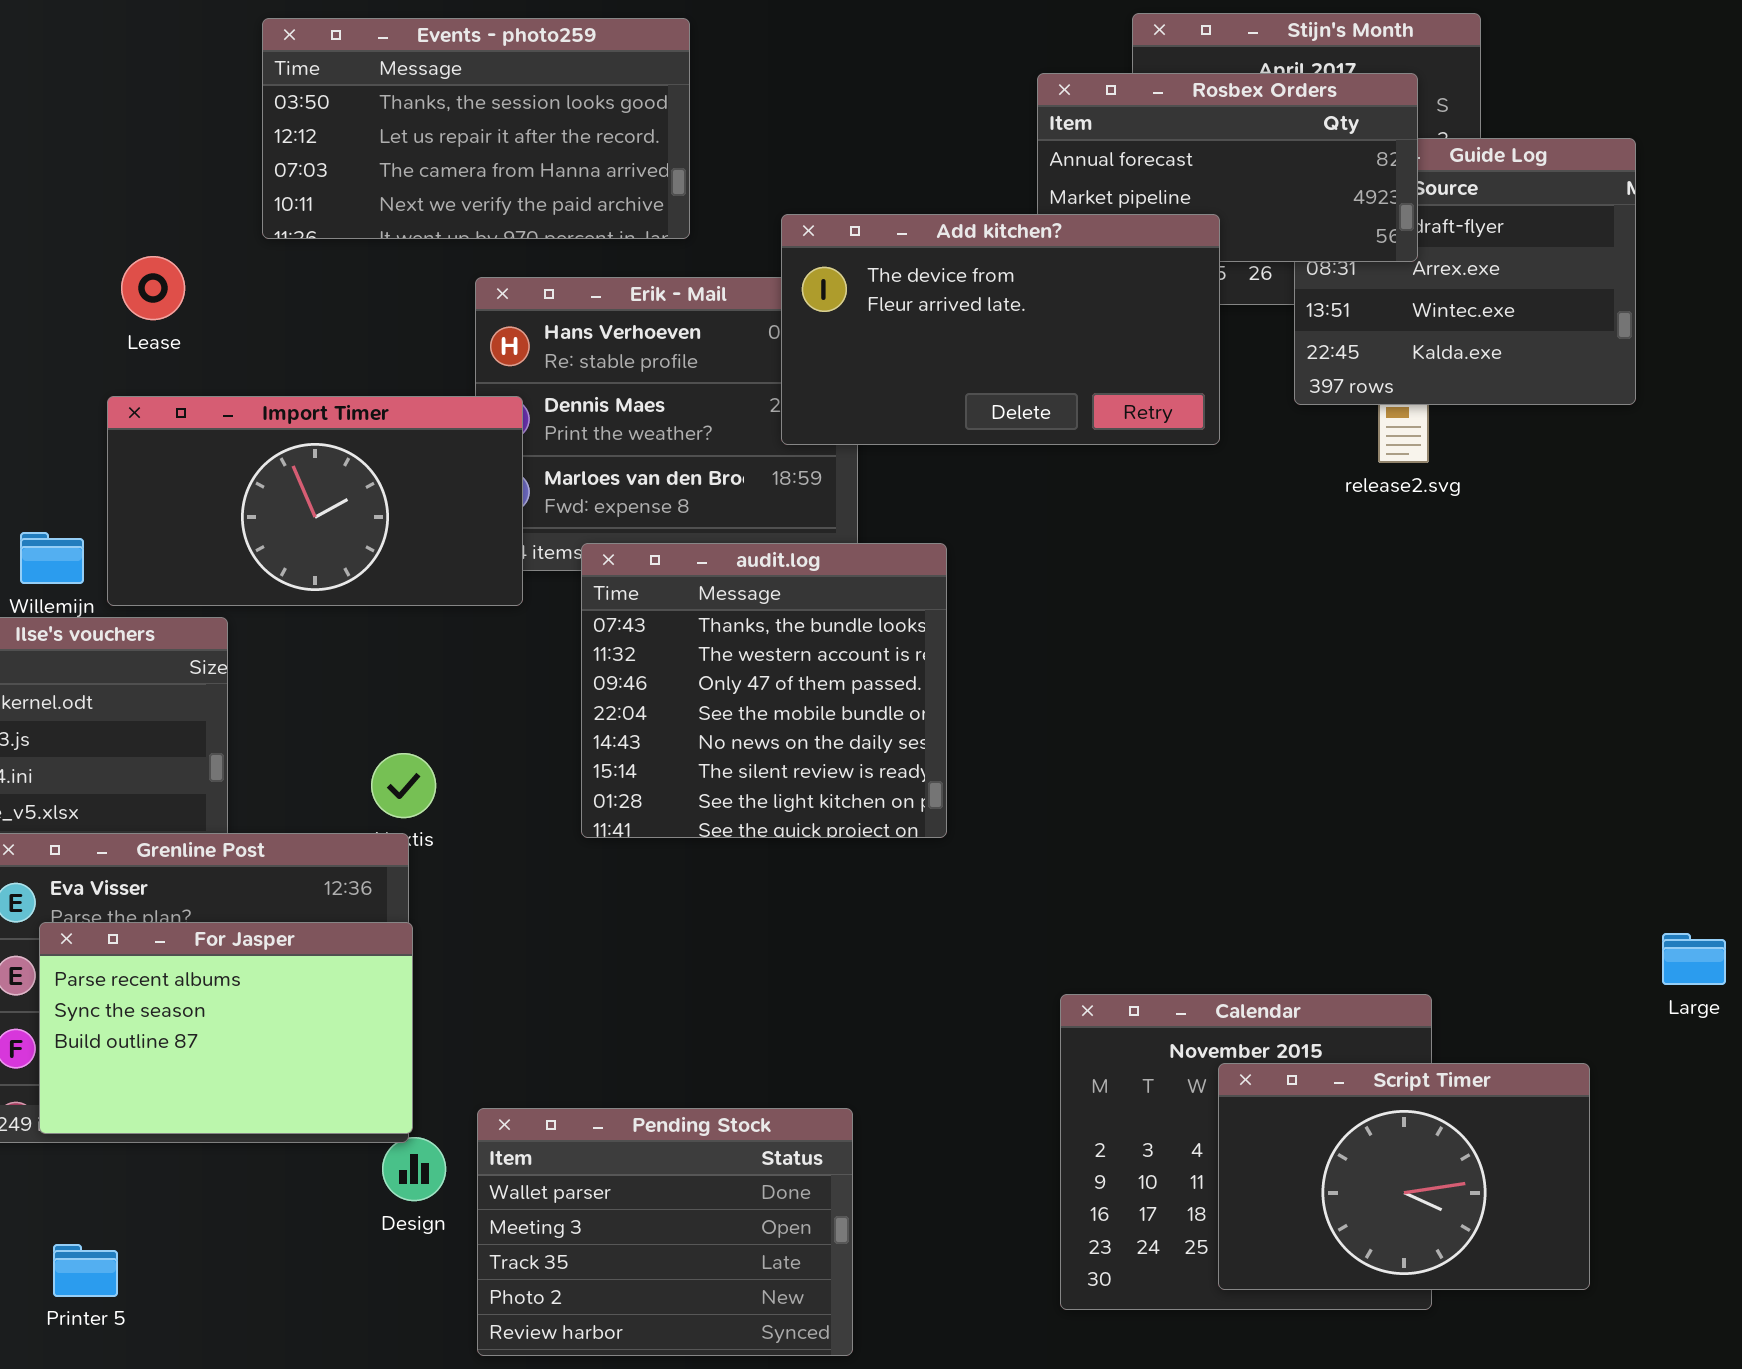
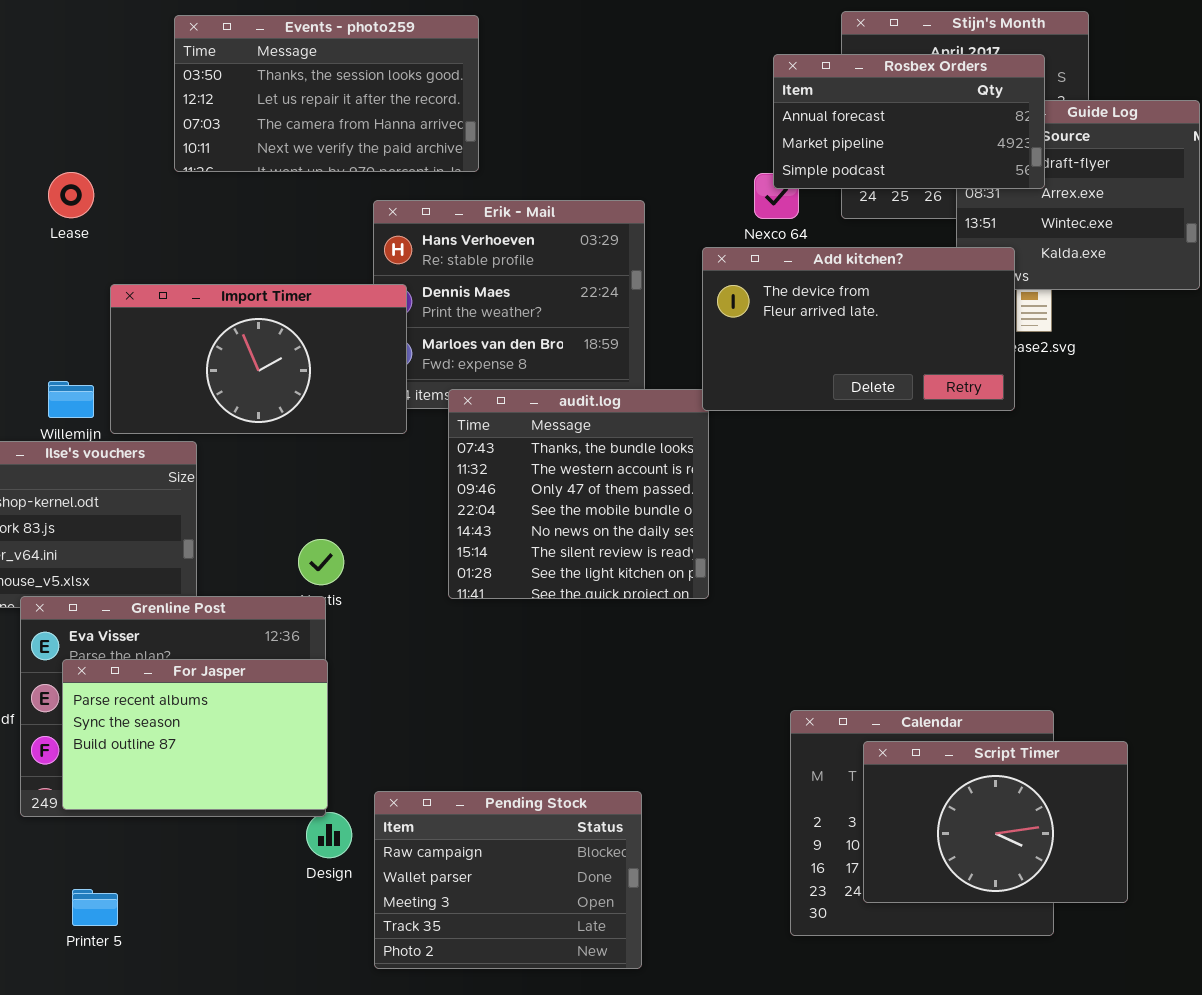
Events - photo259: [262,18,690,239] -> [174,15,479,172], moved
Add kitchen?: [781,214,1220,445] -> [702,247,1015,411], moved
Lease: [121,256,185,320] -> [48,172,94,218], moved
Script Timer: [1218,1063,1590,1290] -> [863,741,1128,903], moved
Pending Stock: [477,1108,853,1356] -> [374,791,642,969], scrolled up 1 row

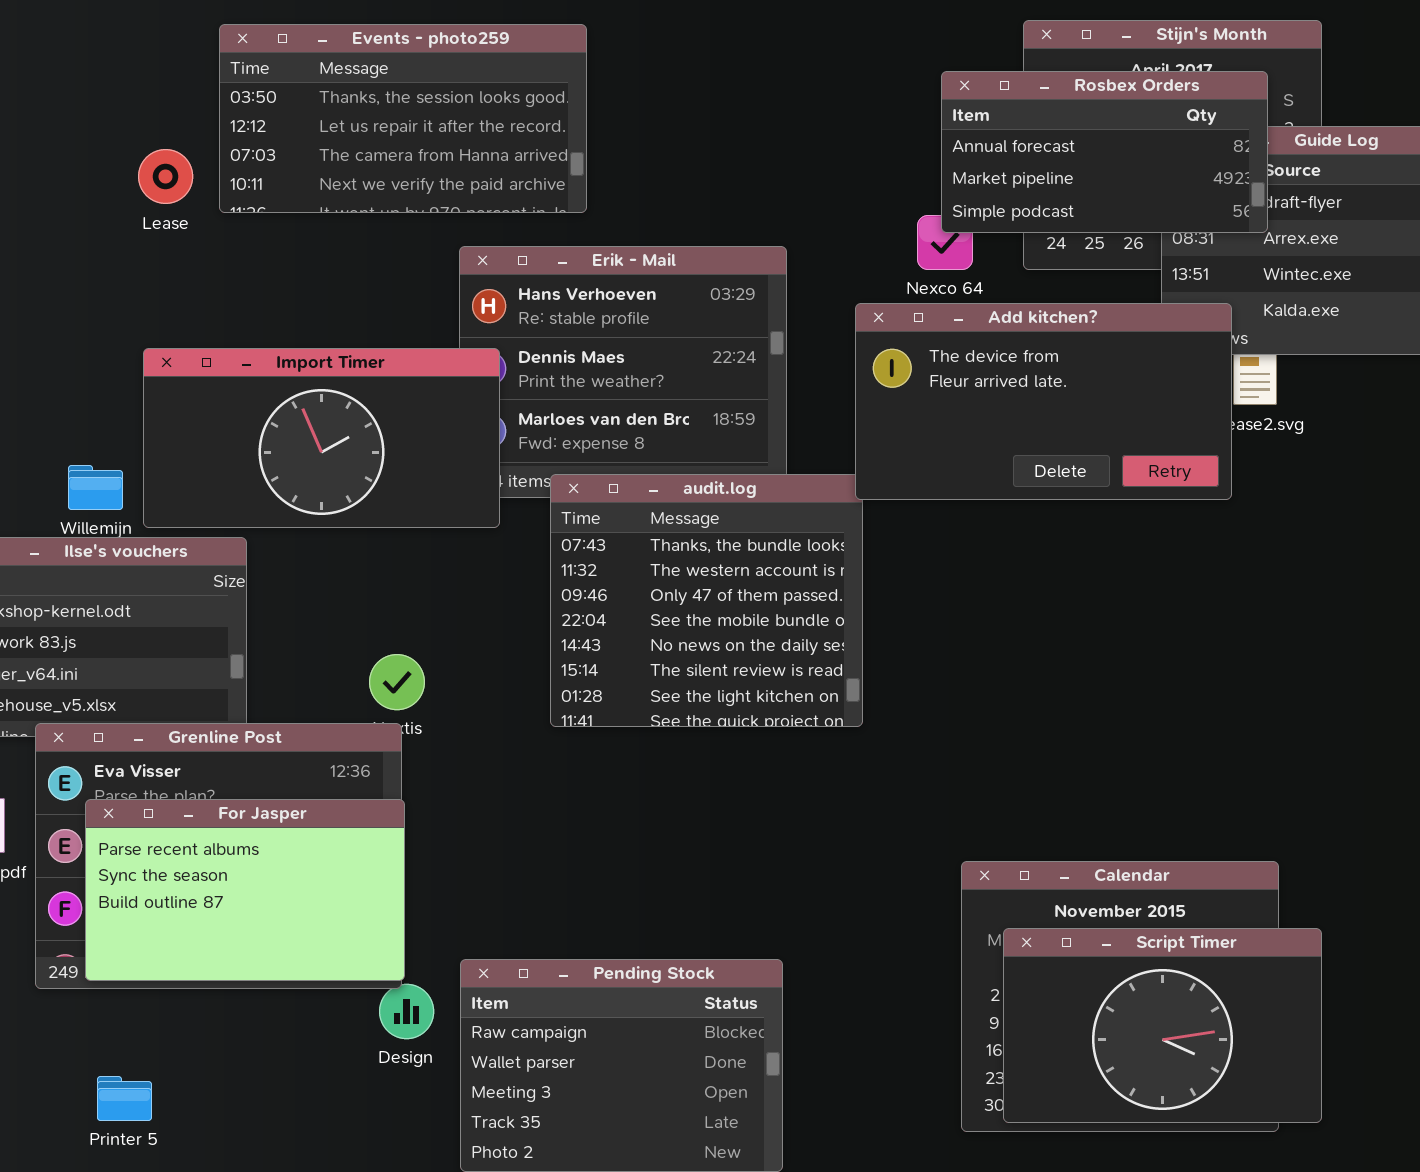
Lease: [48,172,94,218] -> [138,149,193,204], moved
Script Timer: [863,741,1128,903] -> [1003,928,1322,1123], moved

